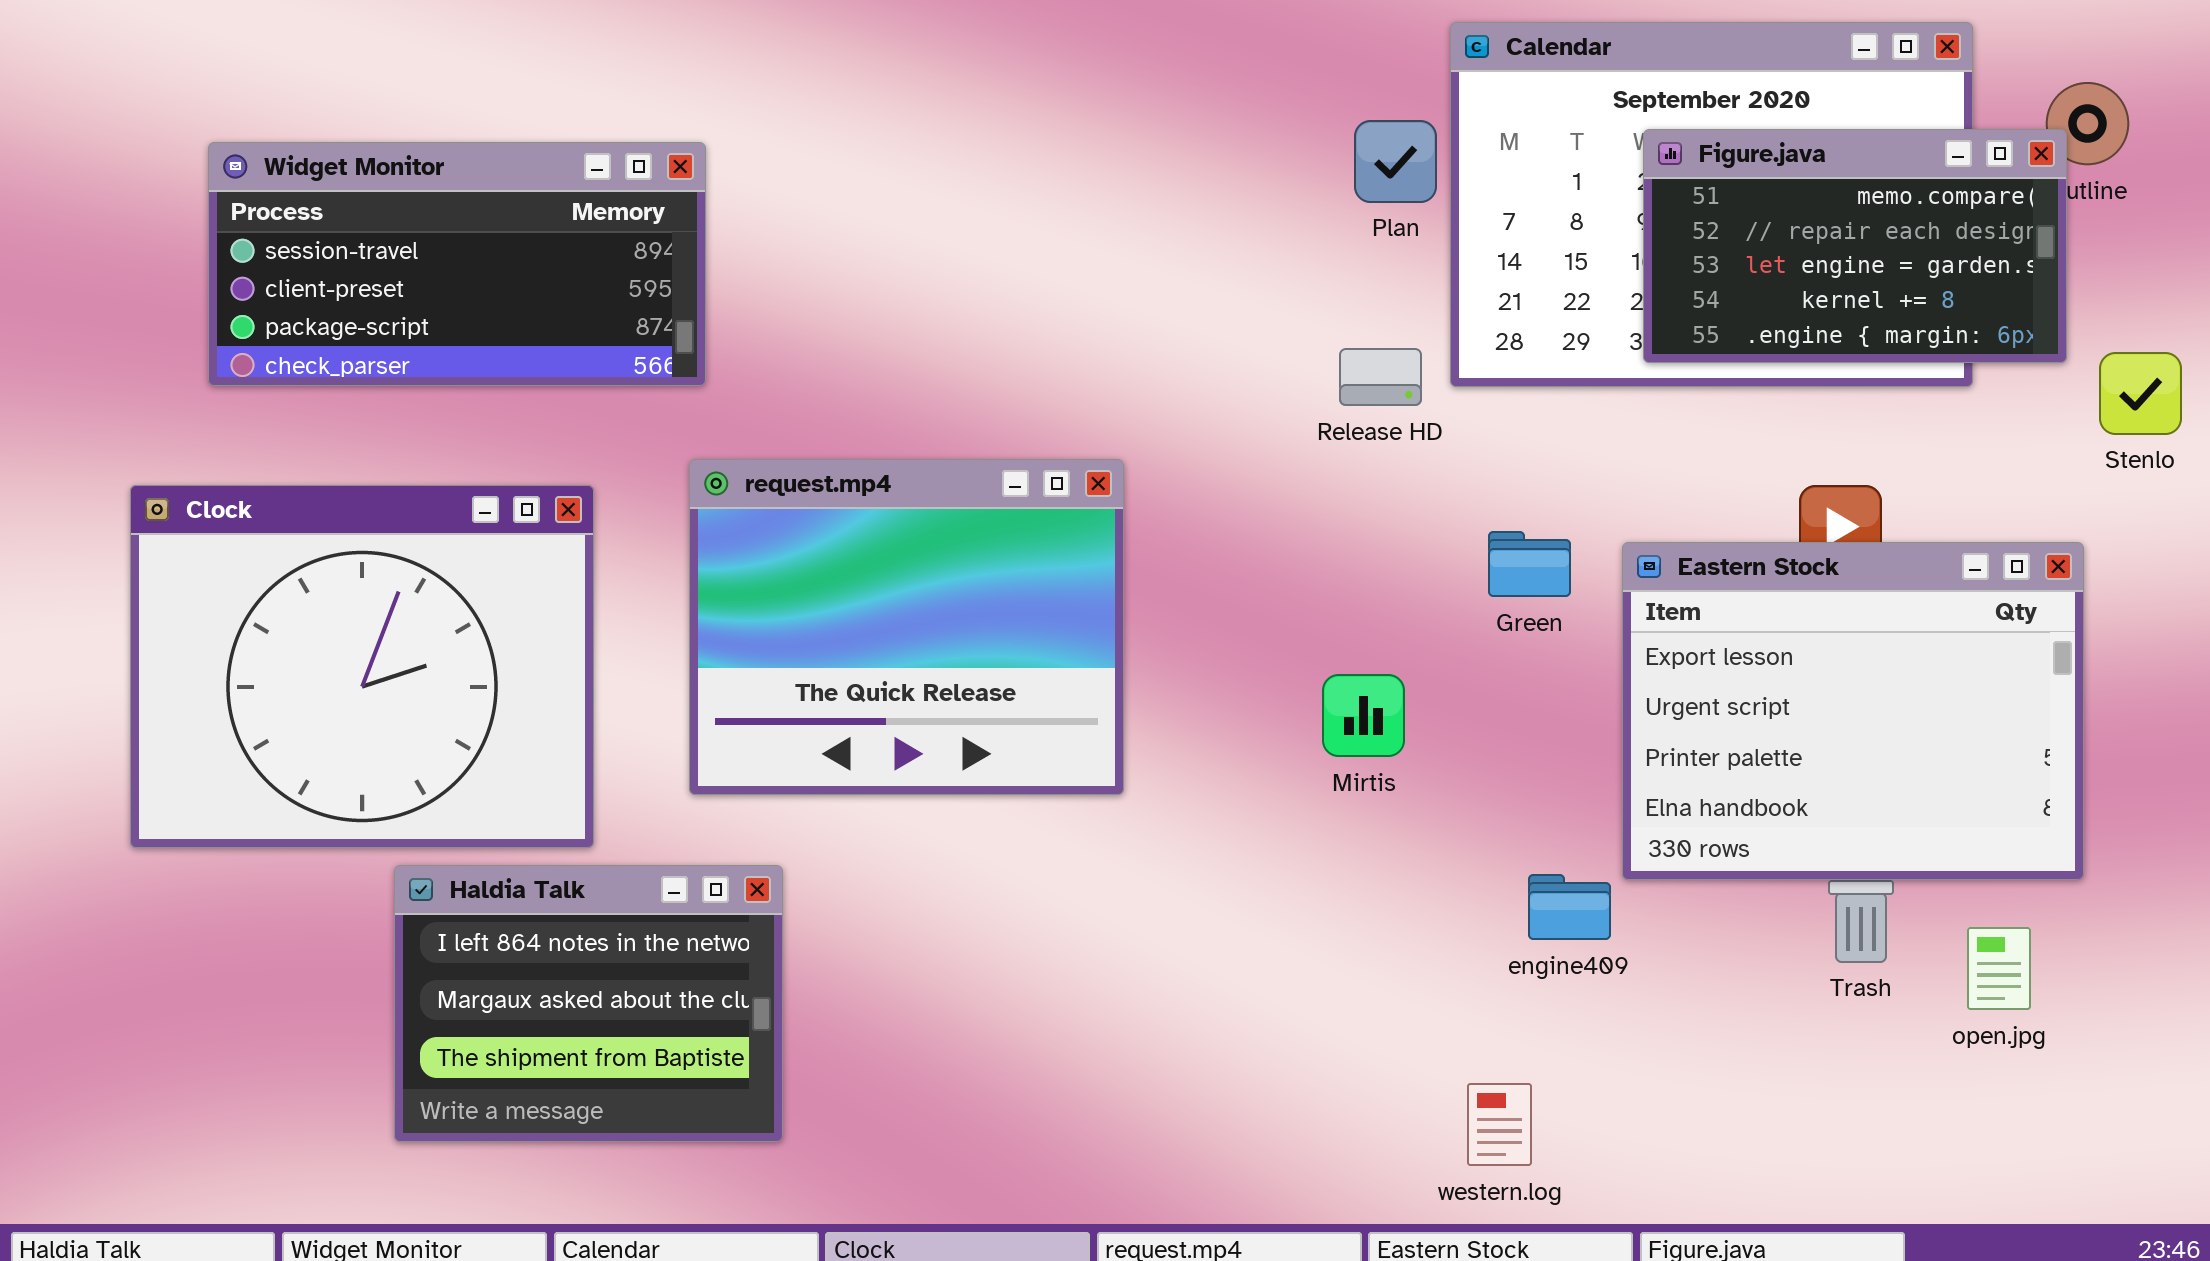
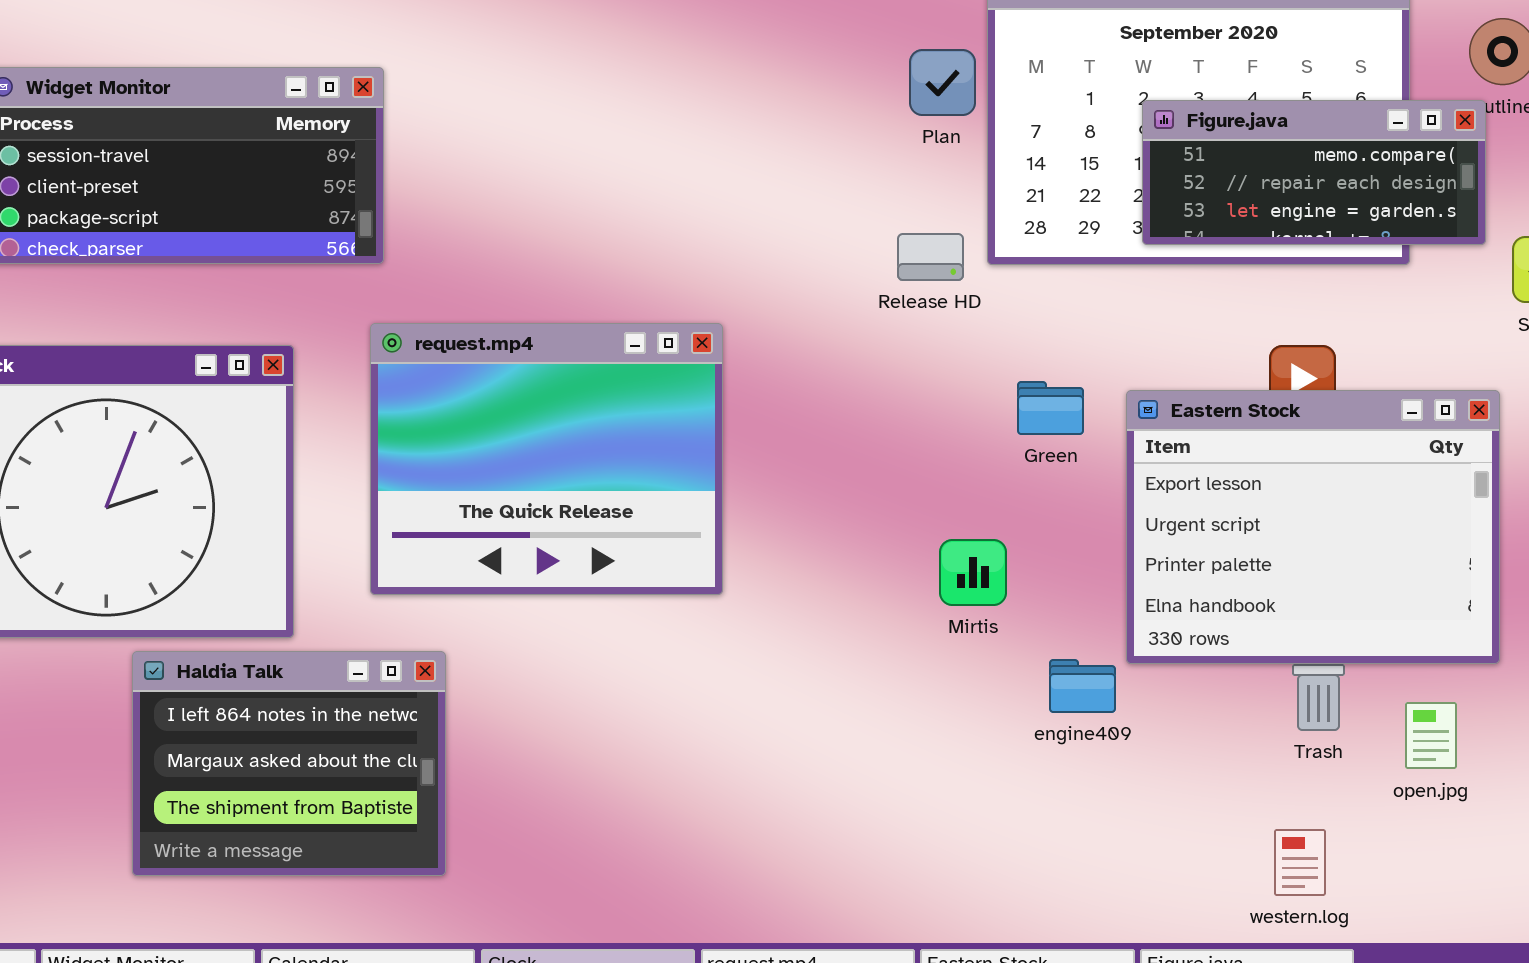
Figure.java: [1643,129,2067,363] -> [1142,100,1486,245], resized
Mirtis: [1322,674,1405,757] -> [939,539,1007,606], moved
western.log: [1467,1083,1532,1166] -> [1274,829,1326,896], moved

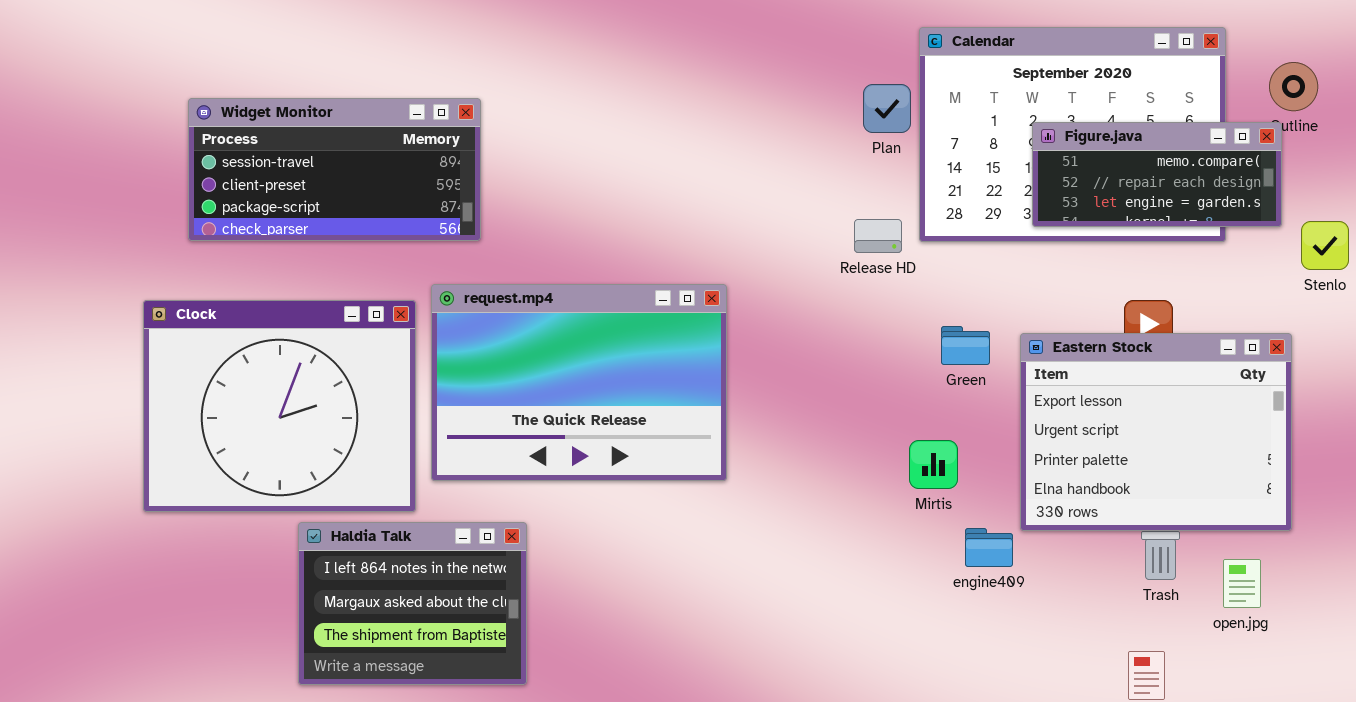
request.mp4: [370,323,723,595] -> [431,284,727,481], resized
Mirtis: [939,539,1007,606] -> [909,440,958,489], moved

